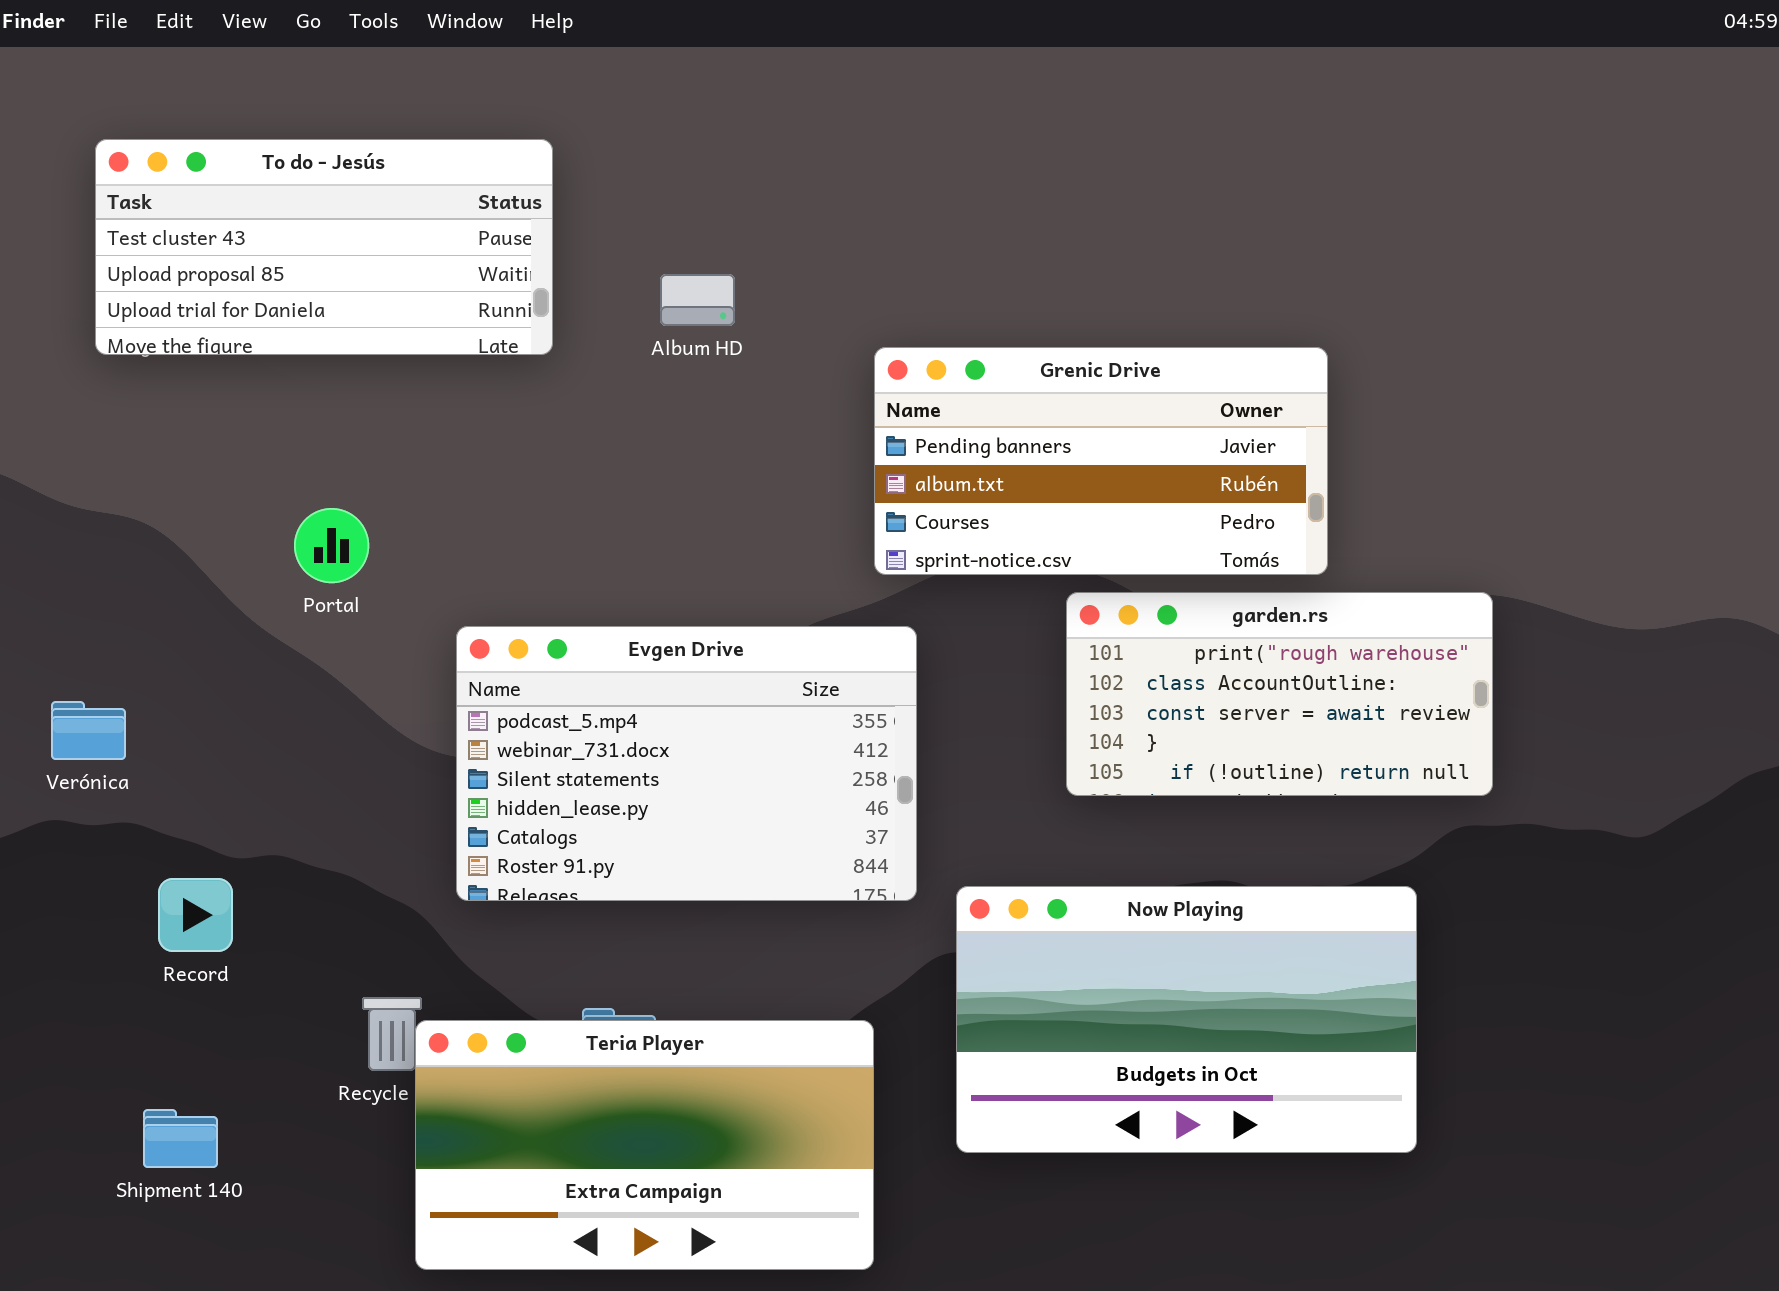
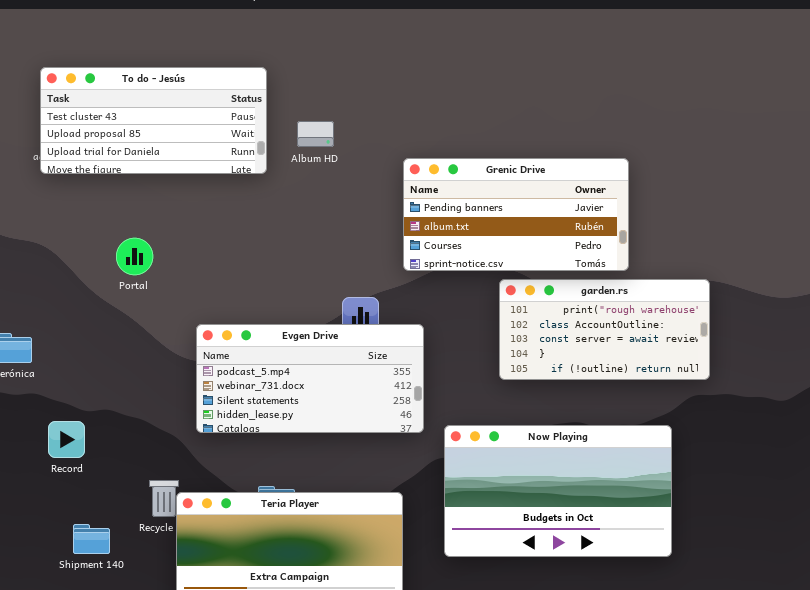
To do - Jesús: [95,139,553,355] -> [40,67,267,174], moved
Evgen Drive: [456,626,917,901] -> [196,324,424,433], resized
Shipment 140: [143,1109,218,1168] -> [73,524,110,554], moved

